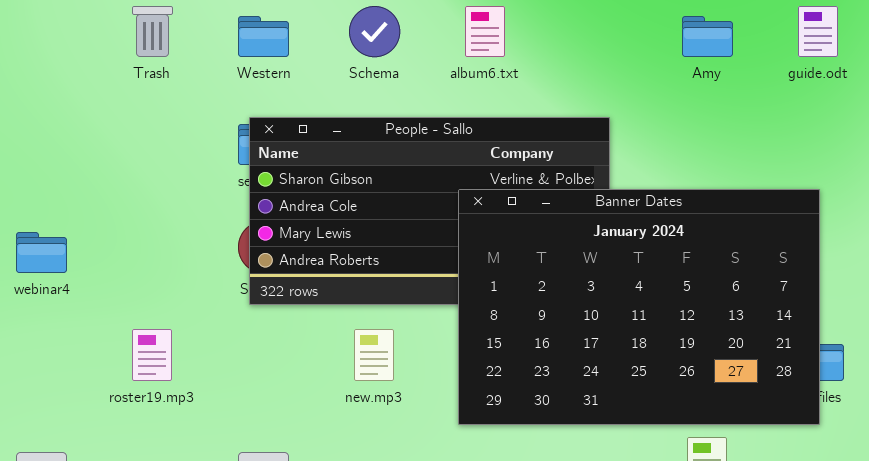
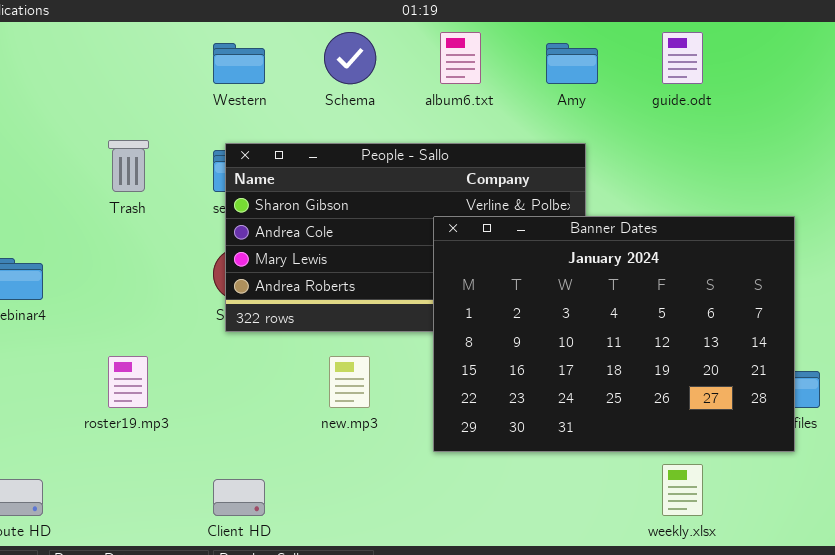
Trash: [132,6,173,57] -> [108,140,149,192], moved
guide.odt: [798,6,838,57] -> [662,32,703,84], moved
Amy: [682,16,733,57] -> [546,43,598,84], moved

